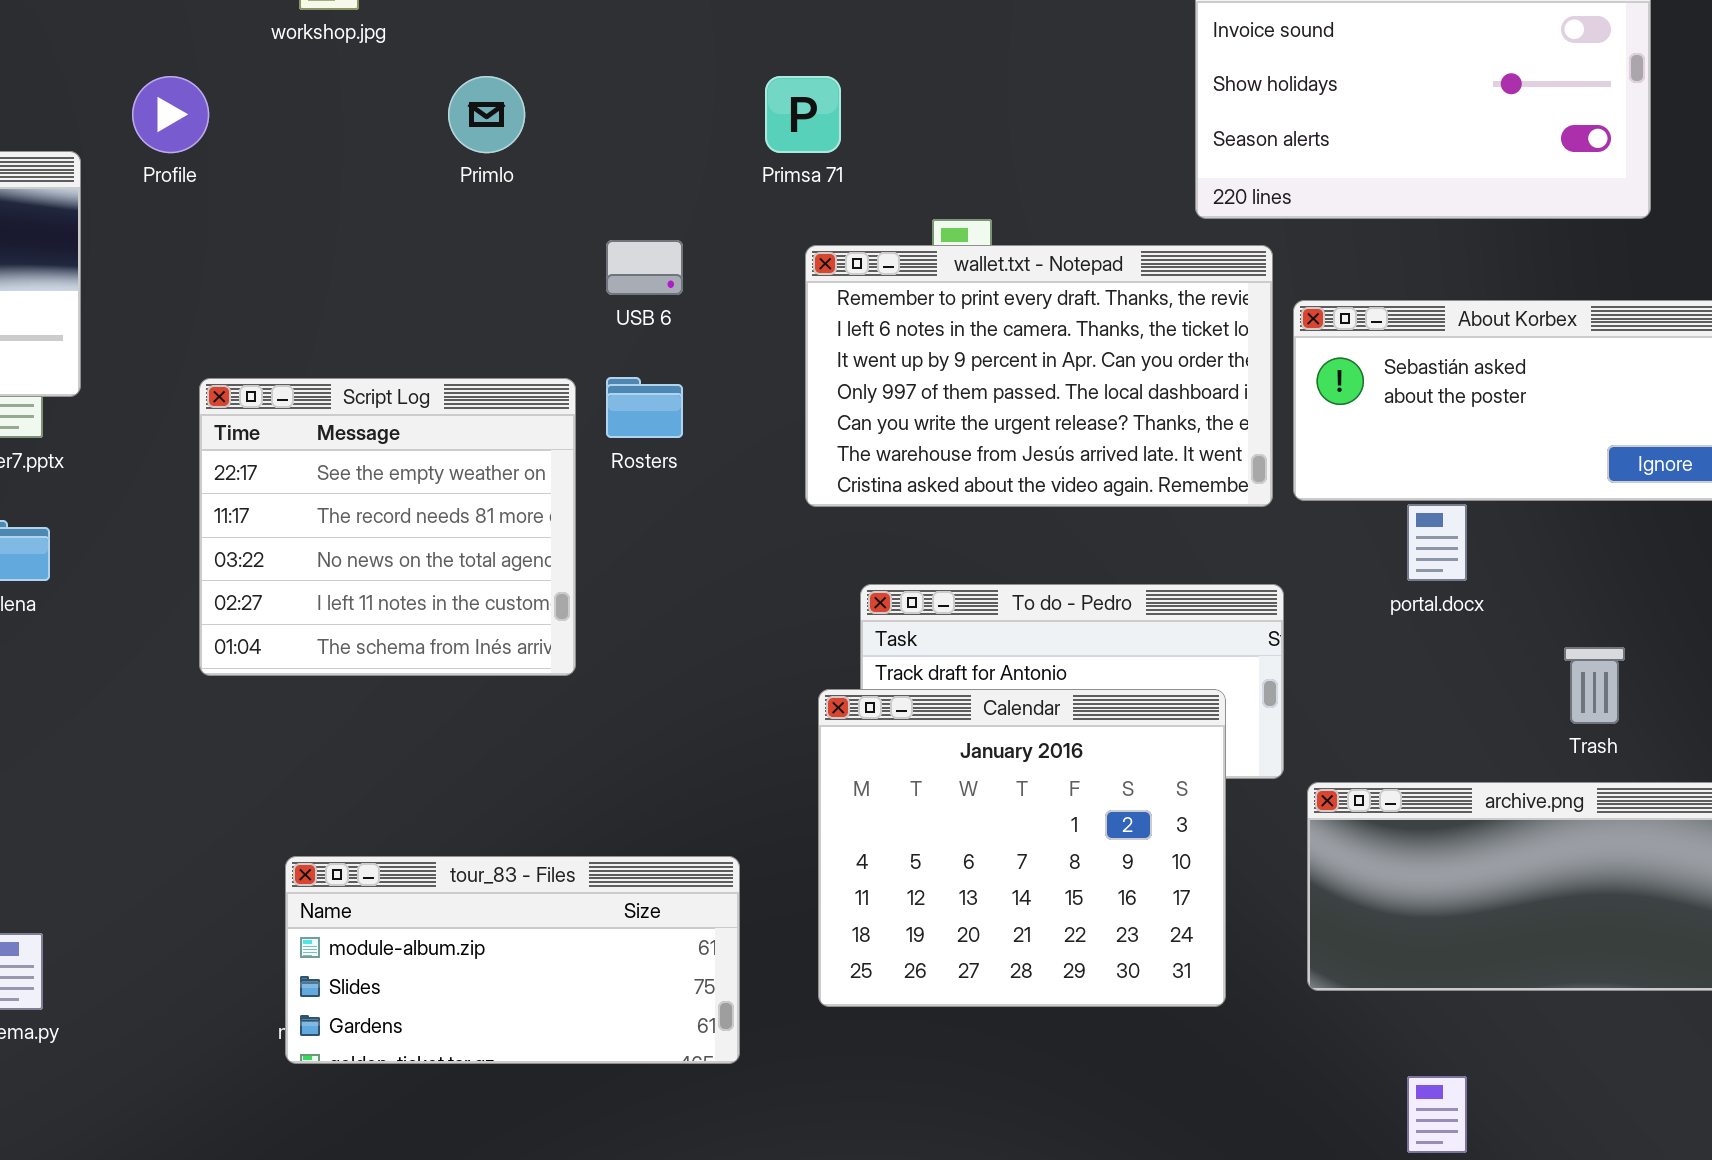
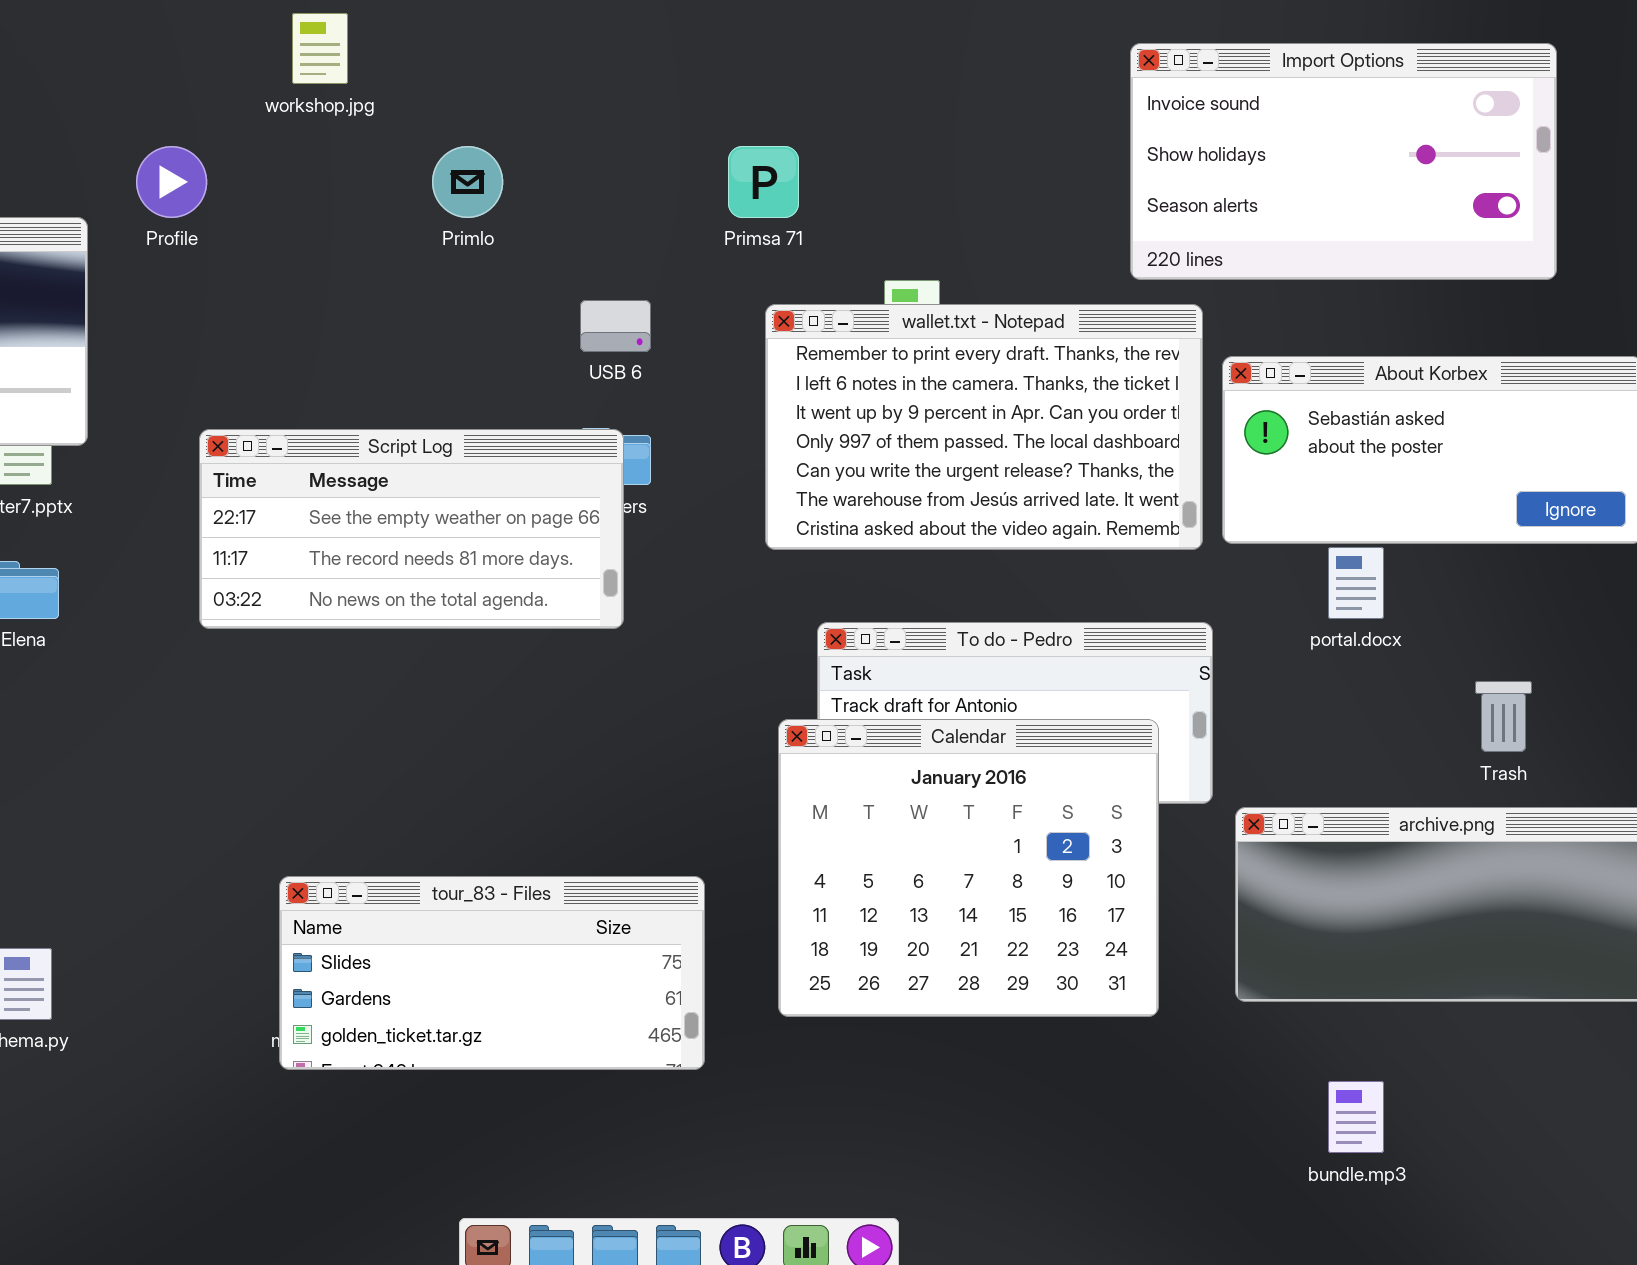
Script Log: [199,378,576,676] -> [199,429,624,629], resized
tour_83 - Files: [285,856,740,1064] -> [279,876,705,1070], scrolled down 1 row

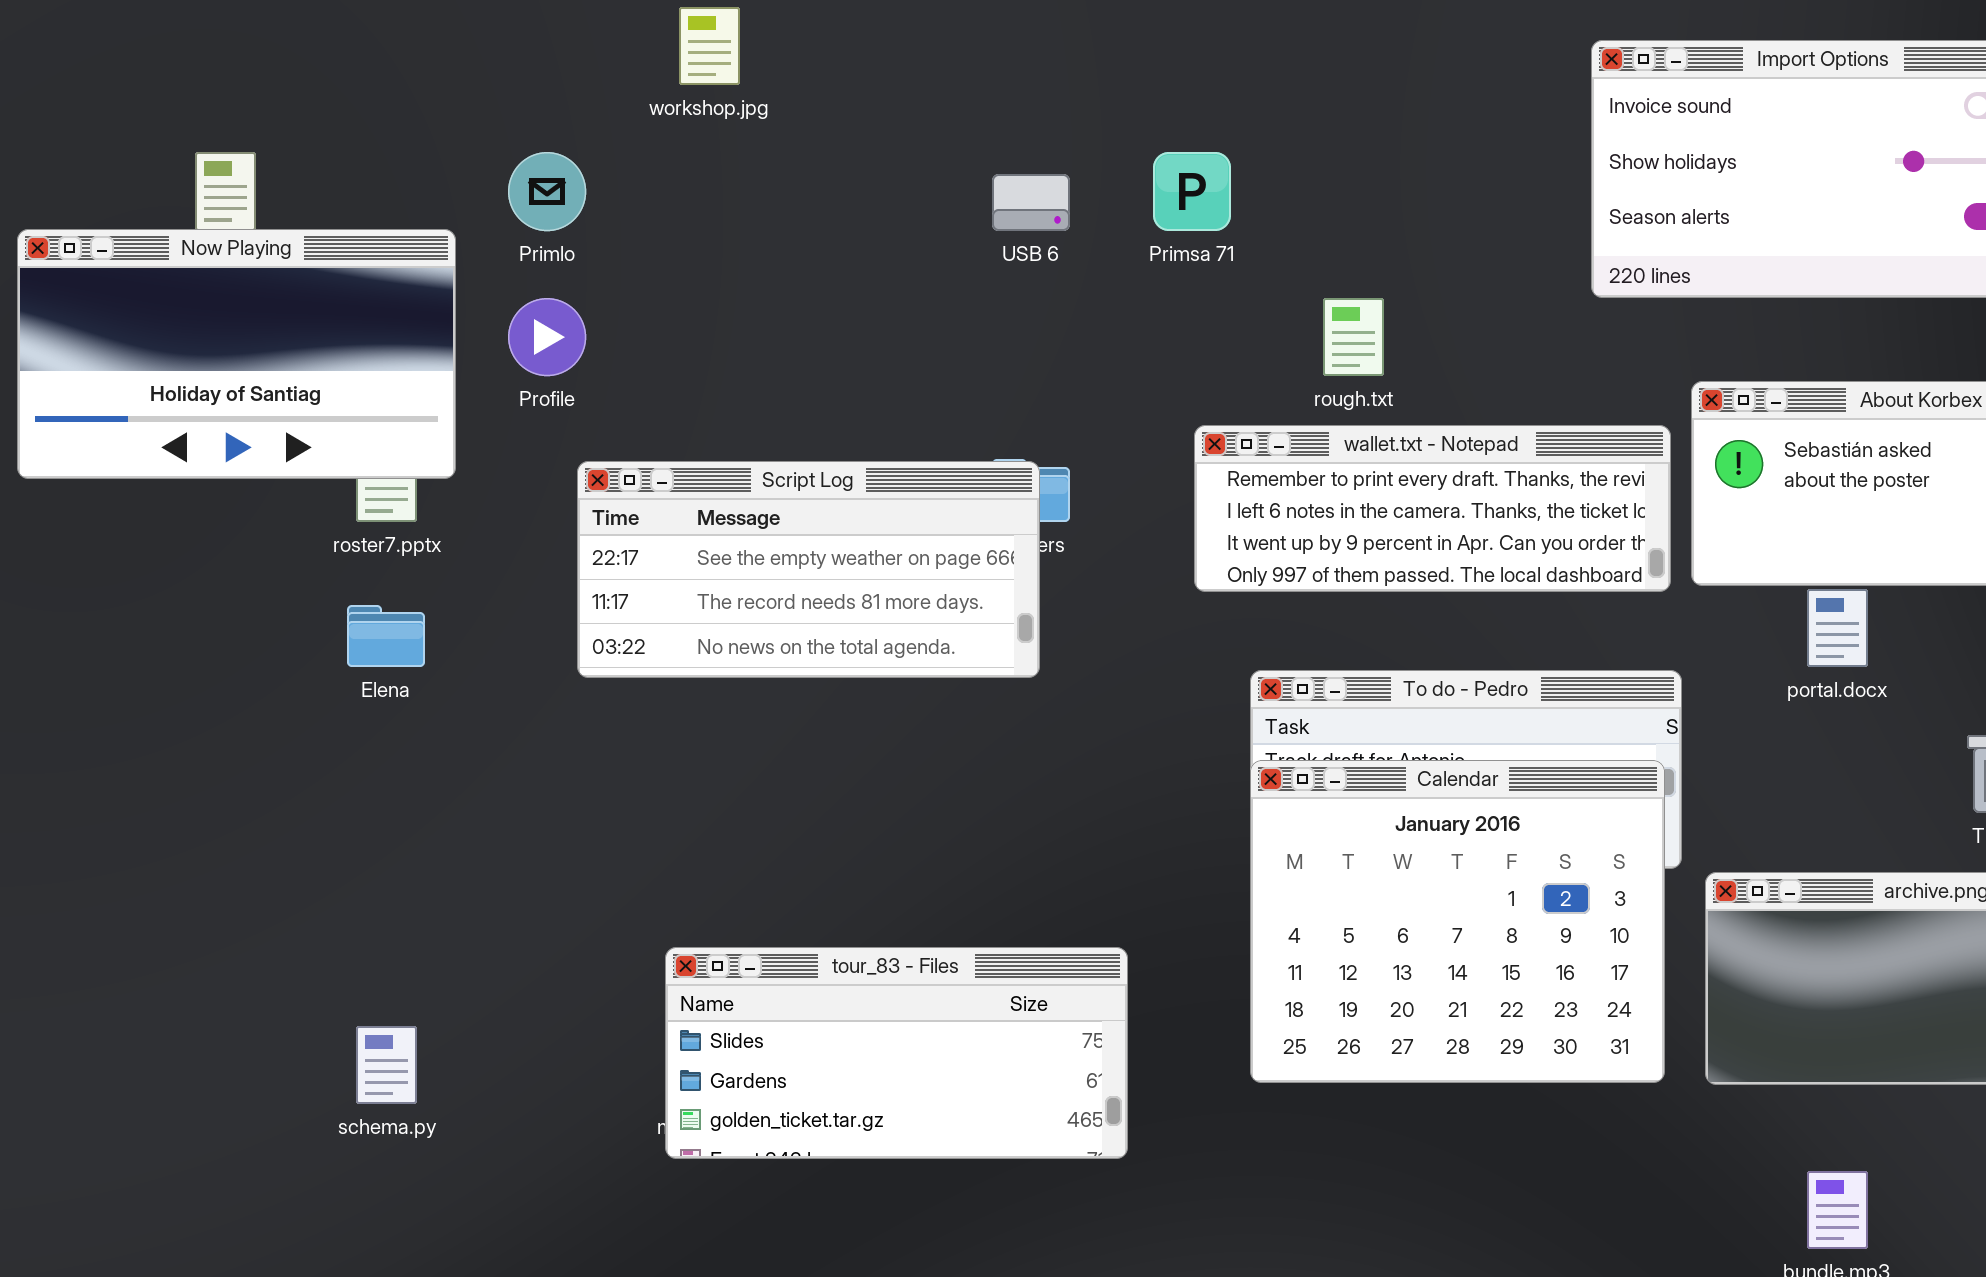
Profile: [136,146,207,218] -> [508,298,586,376], moved
Primlo: [432,146,503,218] -> [508,152,586,231], moved
USB 6: [580,300,651,352] -> [992,174,1070,231], moved
wallet.txt - Notepad: [765,304,1203,550] -> [1194,425,1671,592], resized
Calendar: [778,719,1159,1017] -> [1250,760,1665,1083], moved

